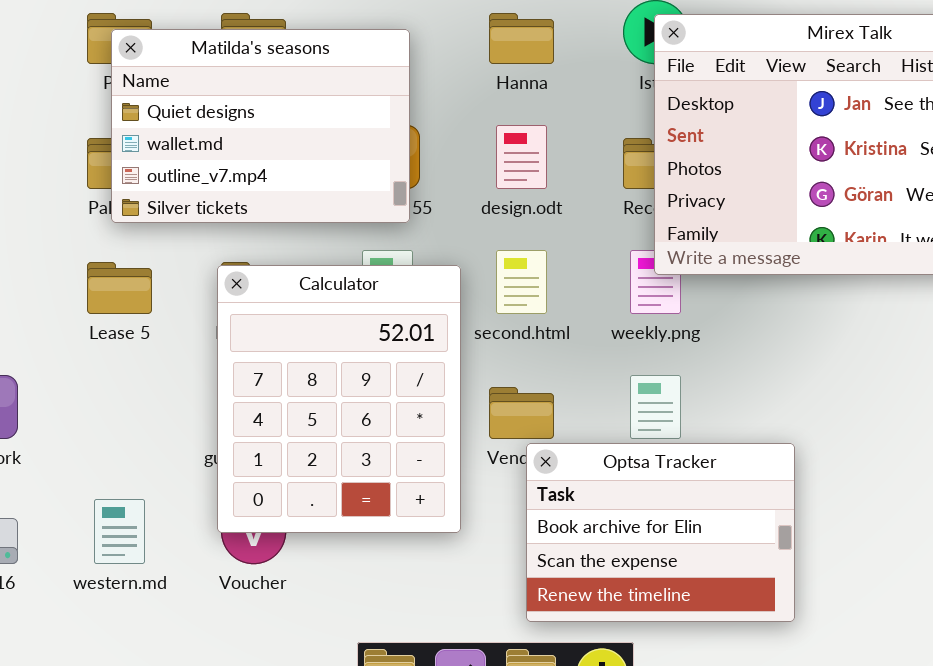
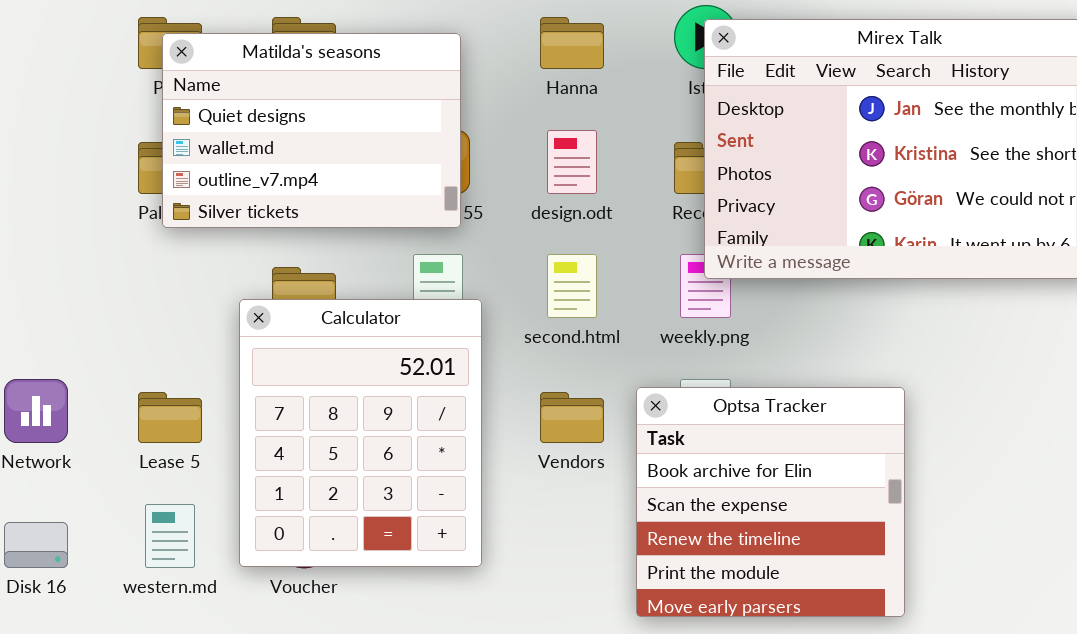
Lease 5: [87,262,152,314] -> [138,392,202,443], moved
Calculator: [217,265,461,533] -> [239,299,482,567], moved
Optsa Tracker: [526,443,795,622] -> [636,387,905,617], moved, resized

